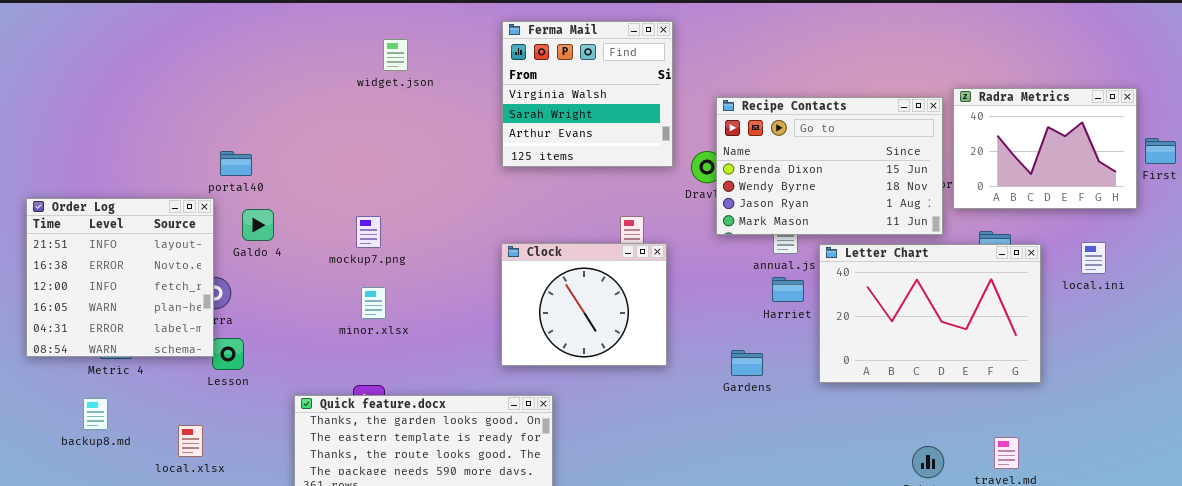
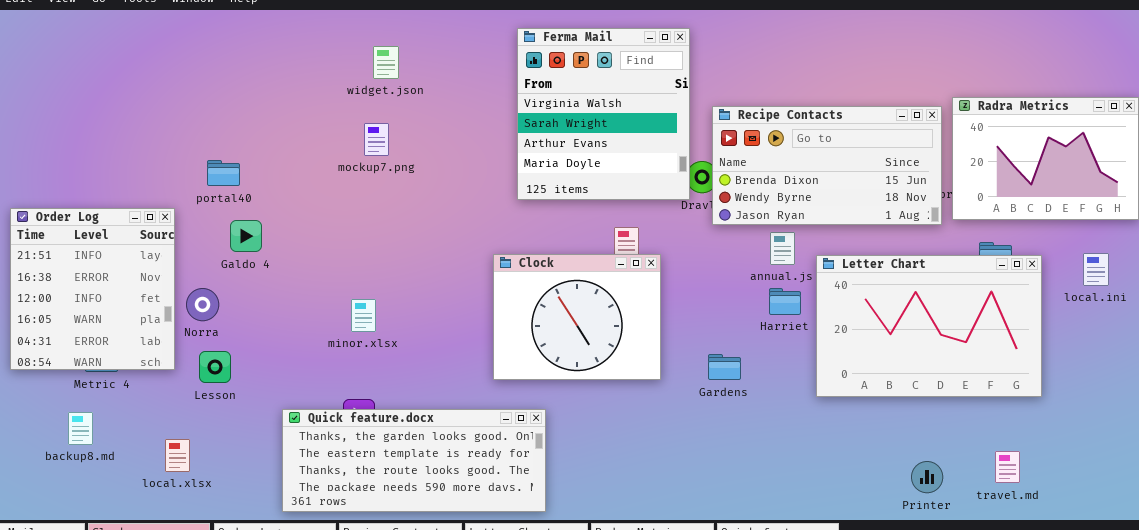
Ferma Mail: [502,21,673,167] -> [517,28,690,200], moved, resized
Recipe Contacts: [716,97,943,235] -> [712,106,942,225], resized
Order Log: [26,198,214,357] -> [10,208,175,370], resized
mockup7.png: [356,216,381,248] -> [364,123,389,156], moved
Gardens: [731,350,763,376] -> [708,354,741,380], moved

